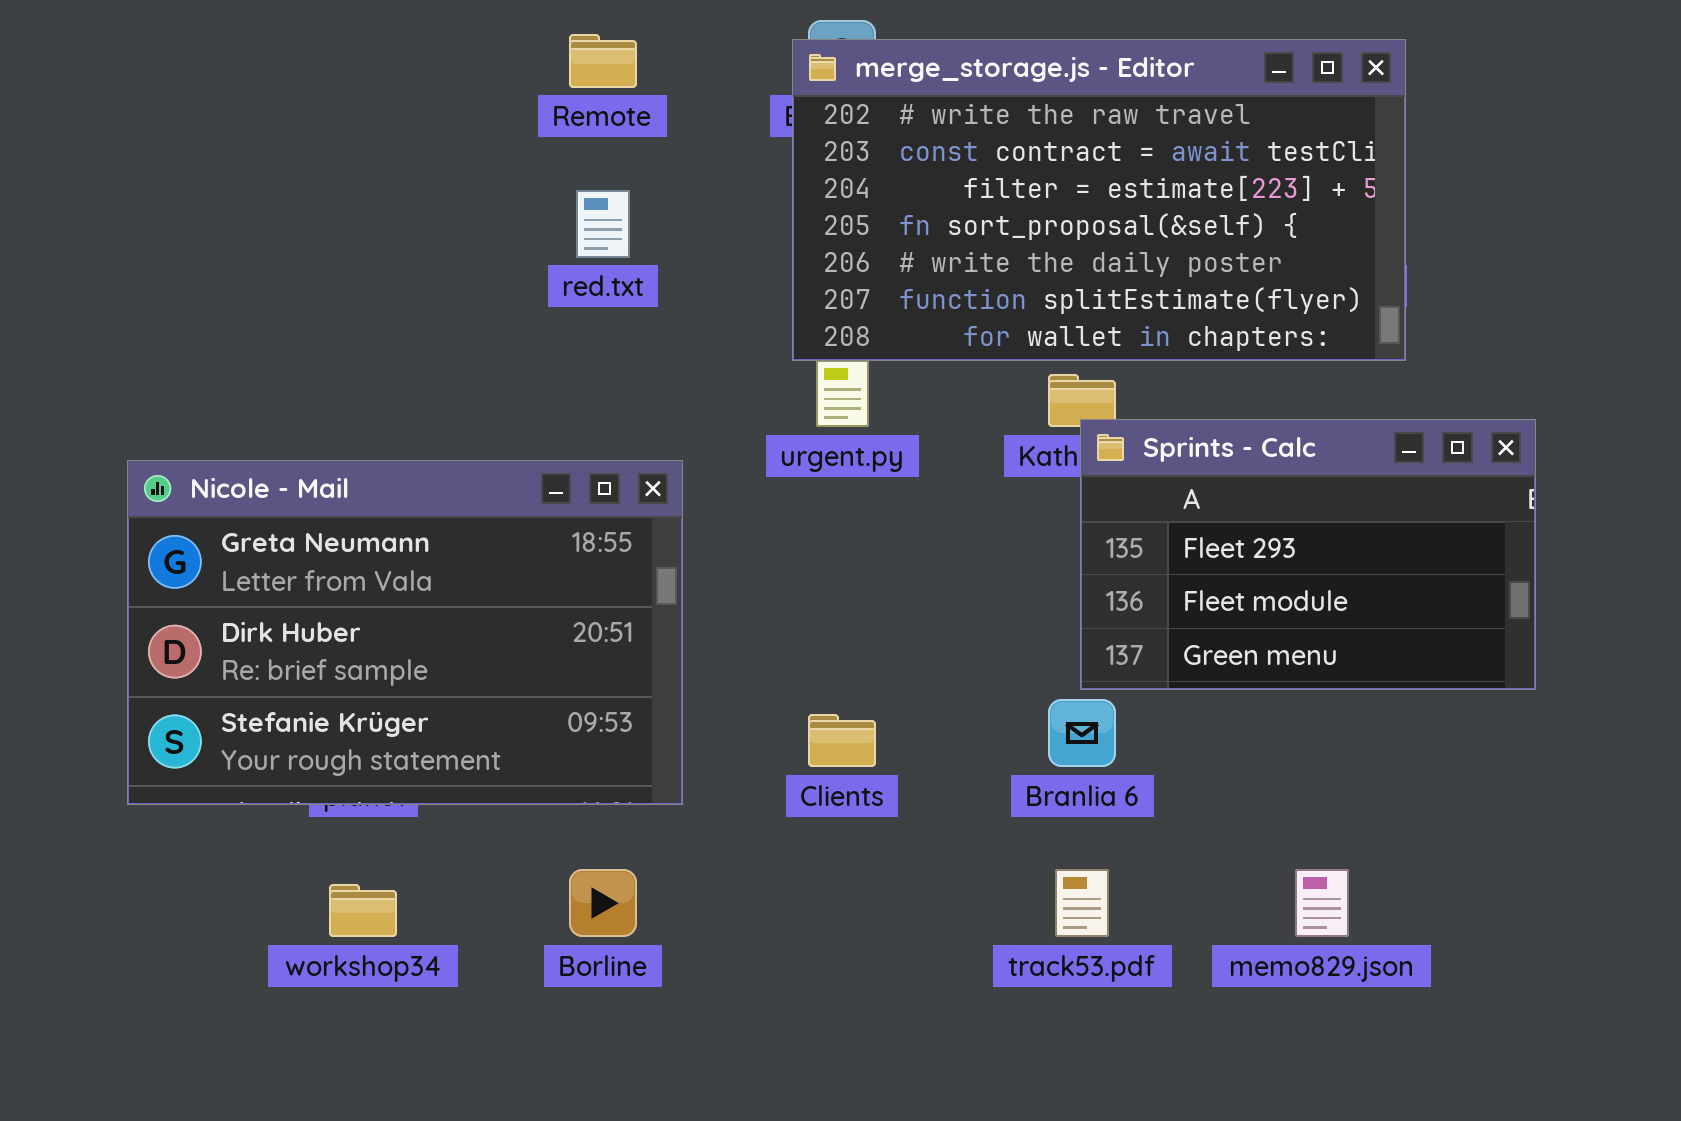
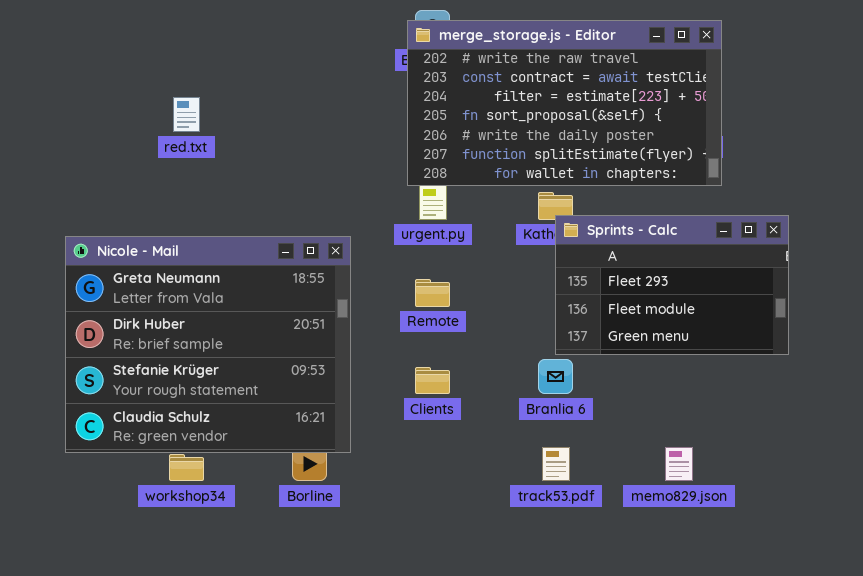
Remote: [569,34,637,88] -> [415,279,450,307], moved
red.txt: [576,190,630,258] -> [173,97,200,132], moved
Nicole - Mail: [127,460,683,805] -> [65,236,351,453], resized

